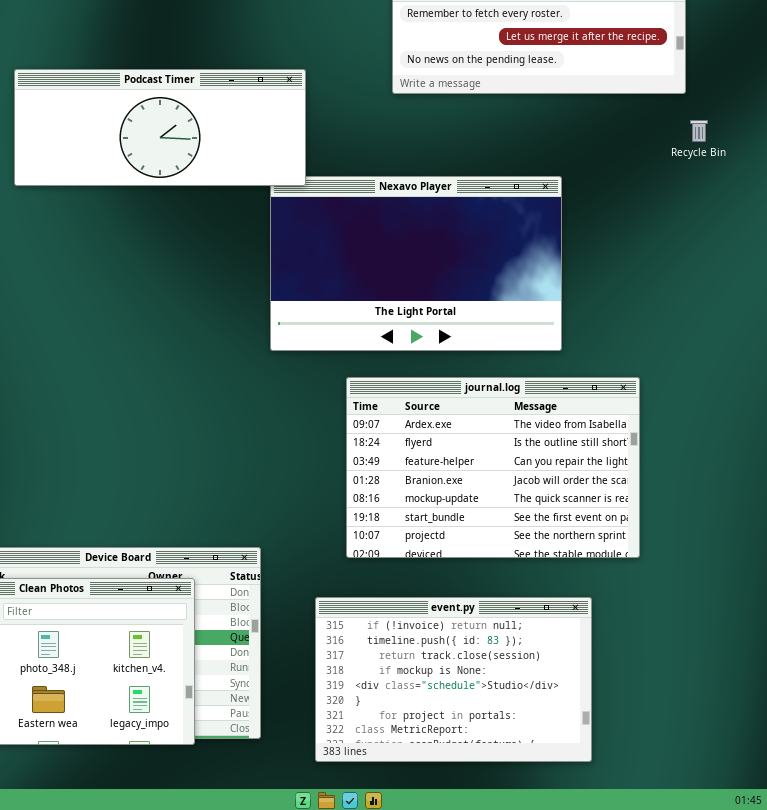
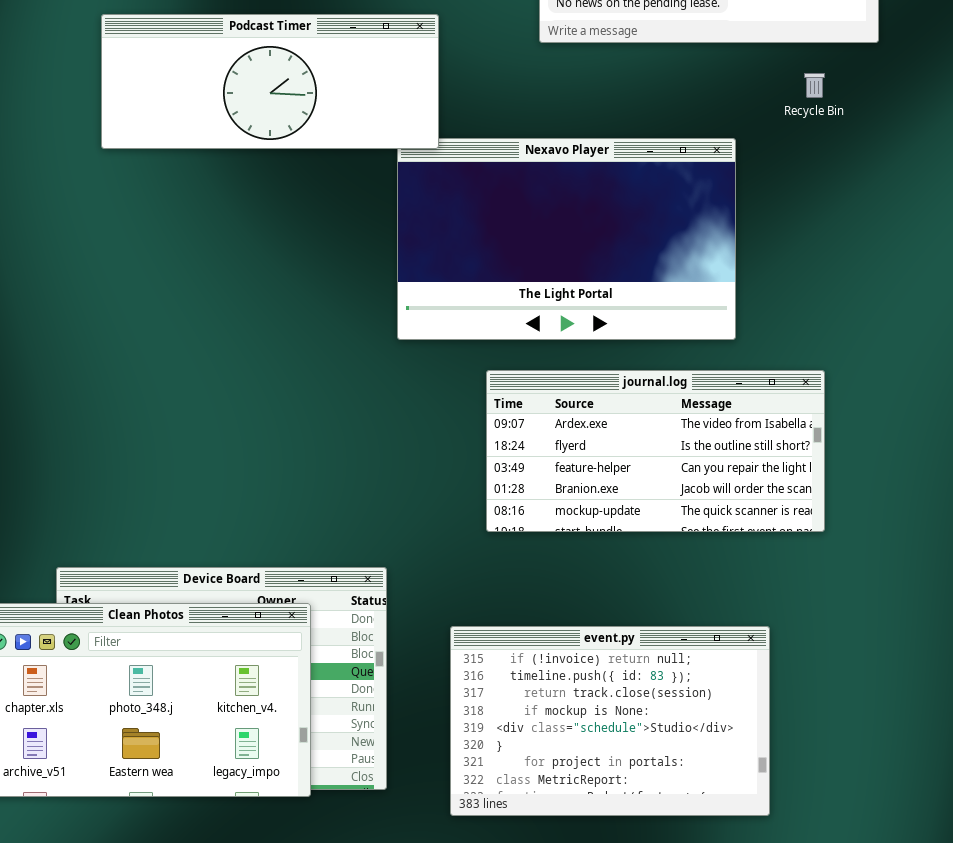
Recycle Bin: [690,120,708,142] -> [804,73,825,98], moved
journal.log: [346,377,640,558] -> [486,370,825,532], resized

